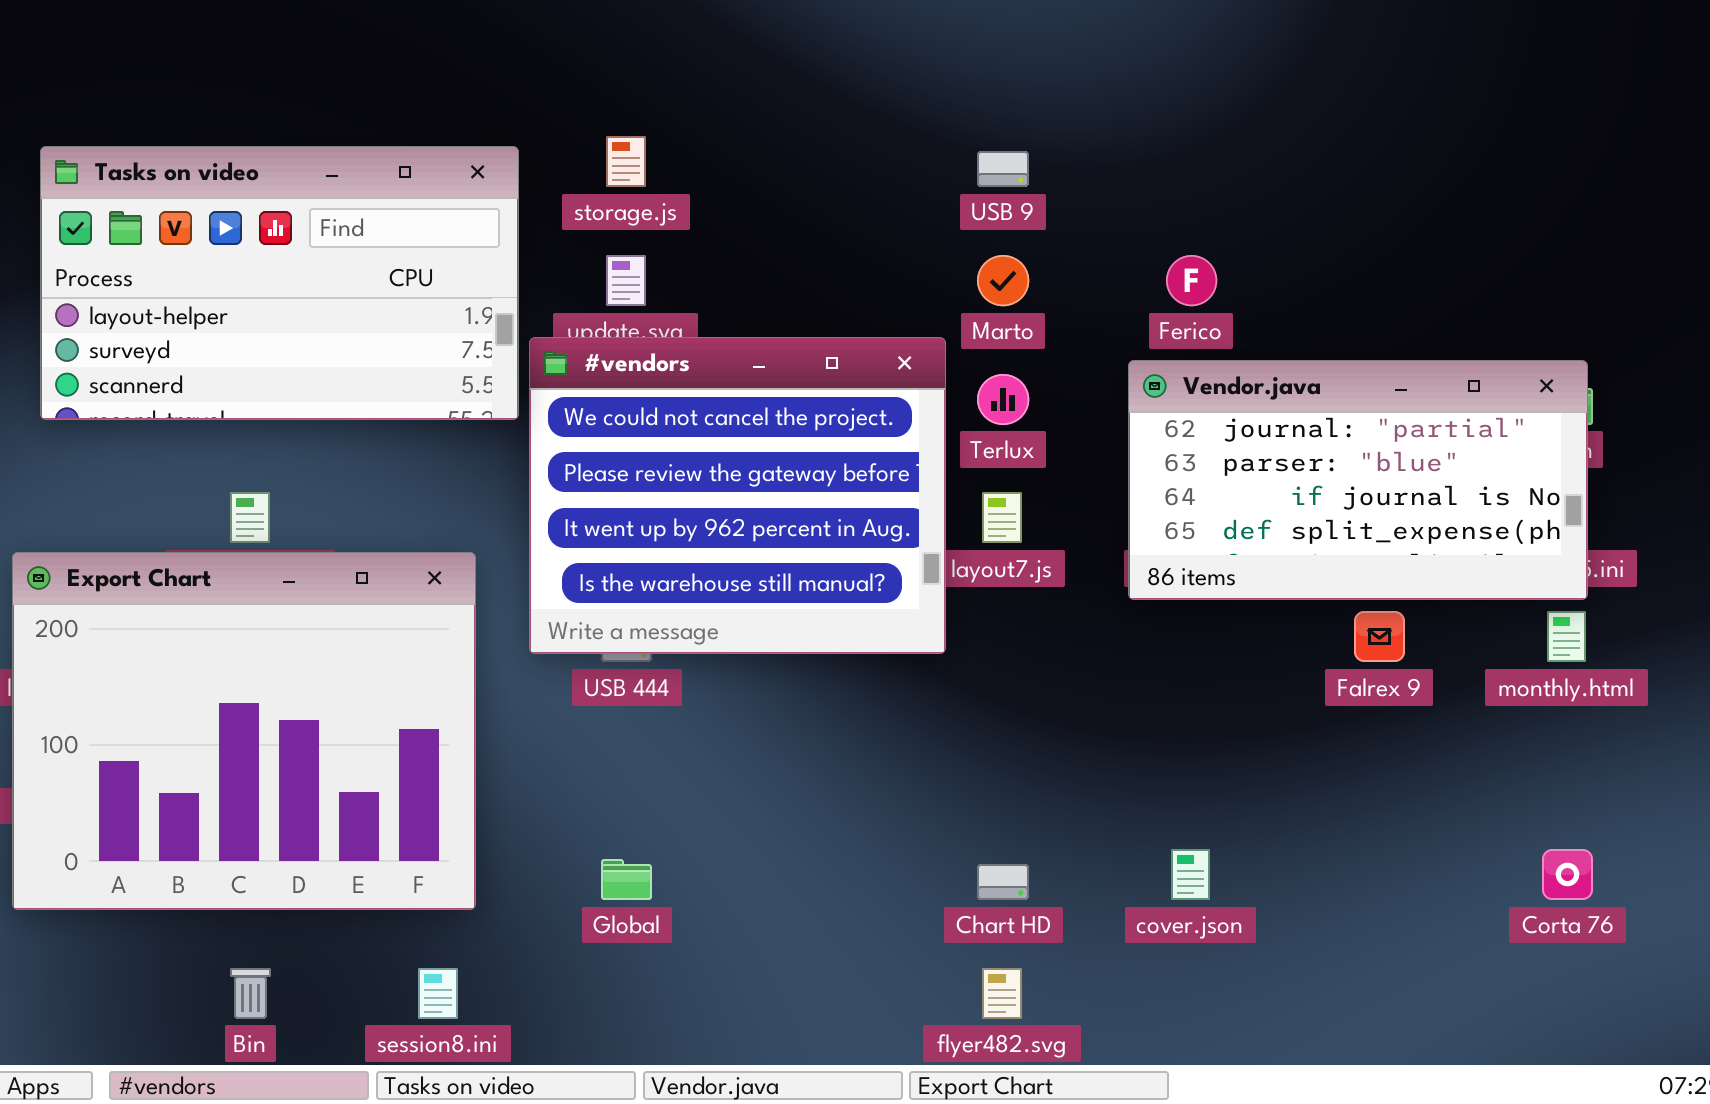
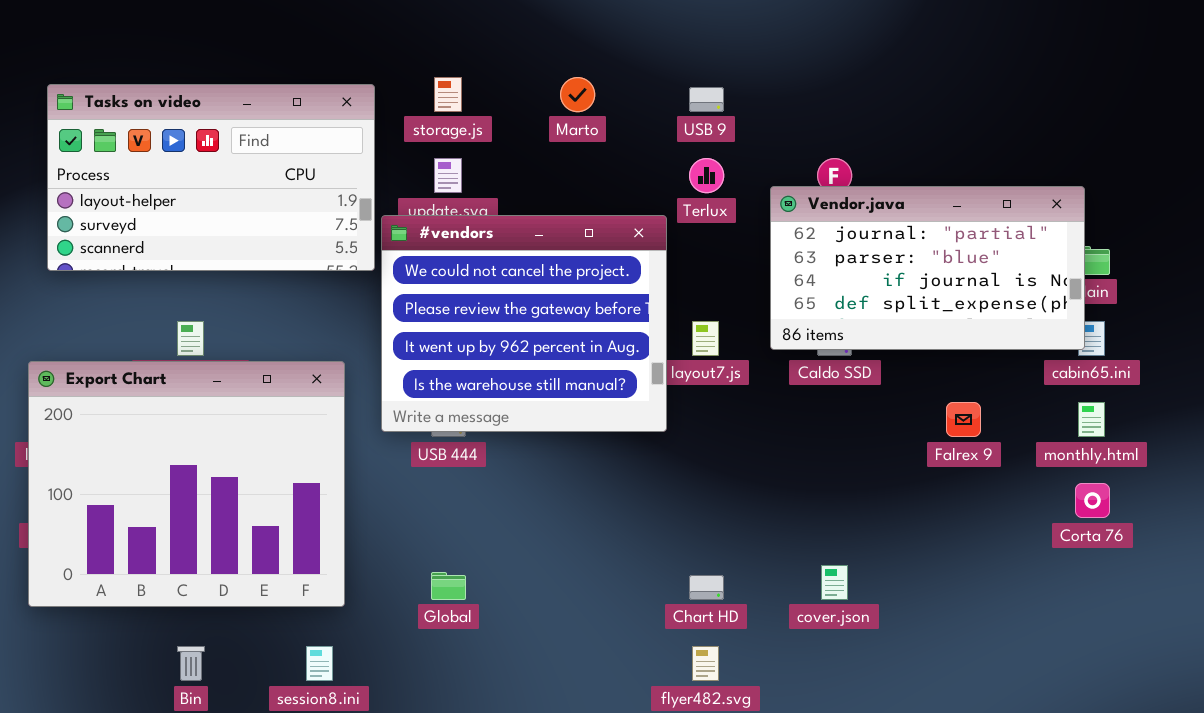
Marto: [977,255,1029,306] -> [560,77,595,112], moved
Vendor.java: [1128,360,1588,600] -> [770,186,1085,350], moved
Terlux: [977,374,1029,425] -> [689,158,724,193], moved
Corta 76: [1542,849,1593,900] -> [1075,483,1110,518], moved

